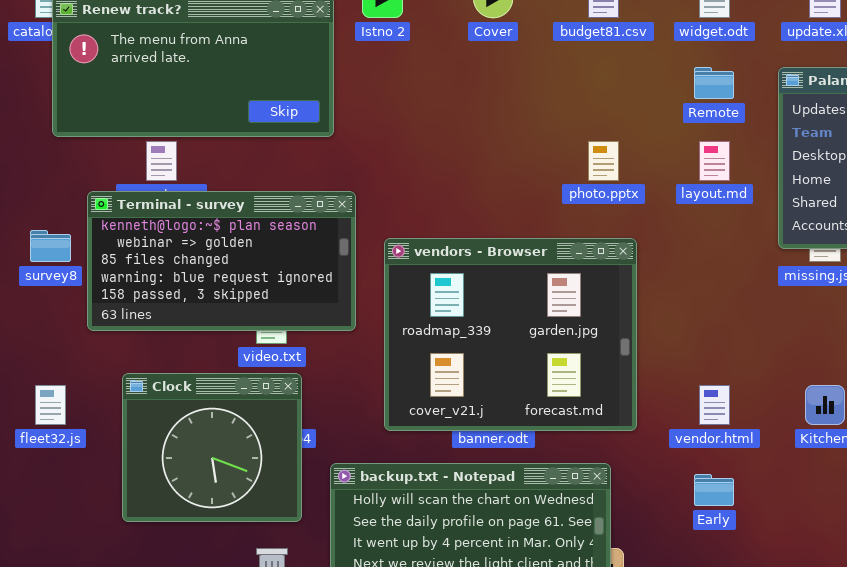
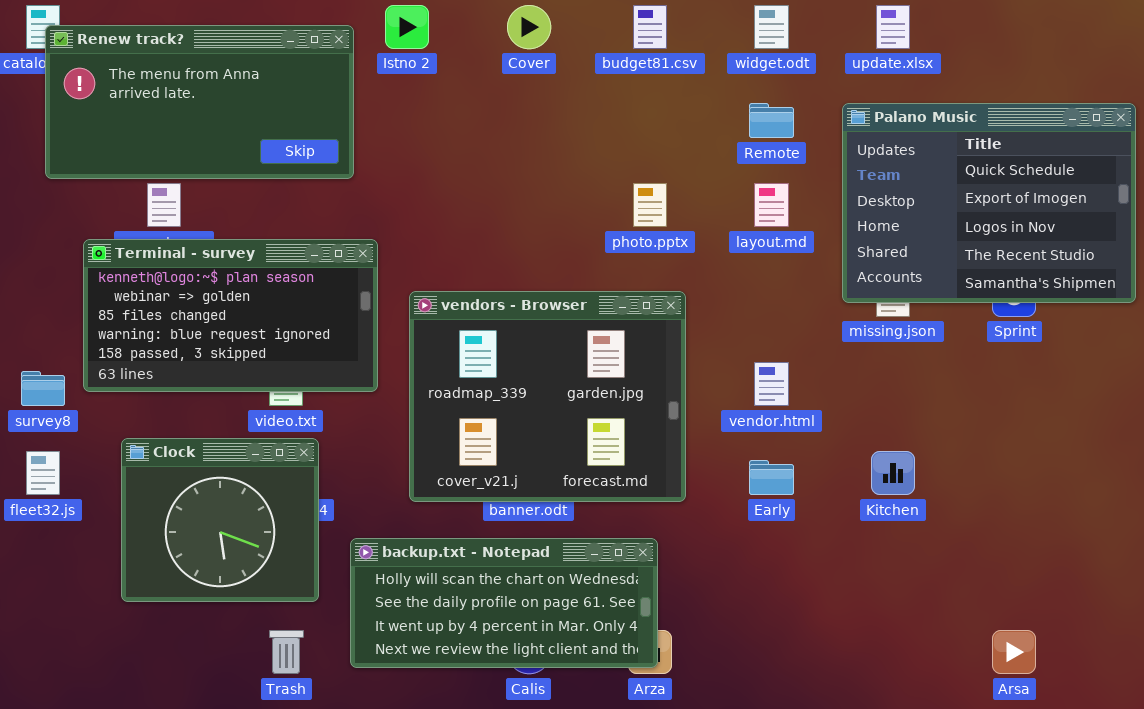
survey8: [30,230,71,262] -> [21,371,65,406], moved
vendor.html: [699,385,730,425] -> [754,362,789,406], moved
Early: [694,474,734,506] -> [749,460,794,495], moved

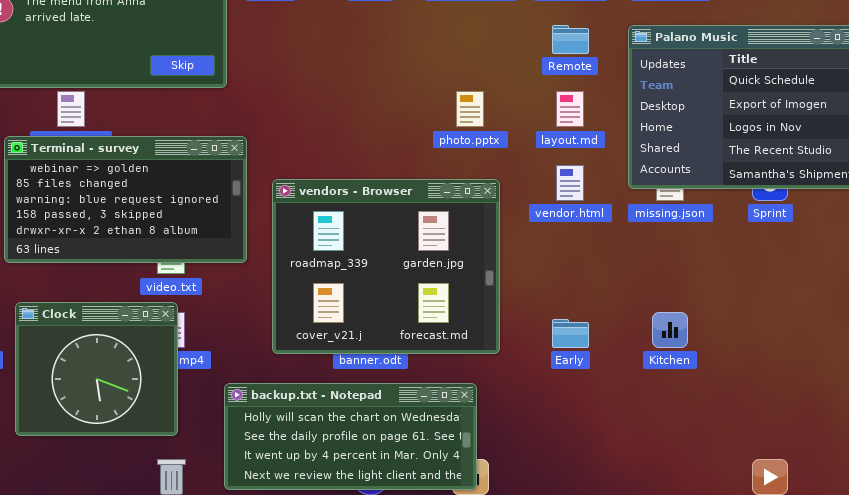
Terminal - survey: [83,239,378,392] -> [4,136,247,263], scrolled down 1 row
vendor.html: [754,362,789,406] -> [556,165,584,201], moved
Clock: [121,438,319,602] -> [15,302,178,436], moved

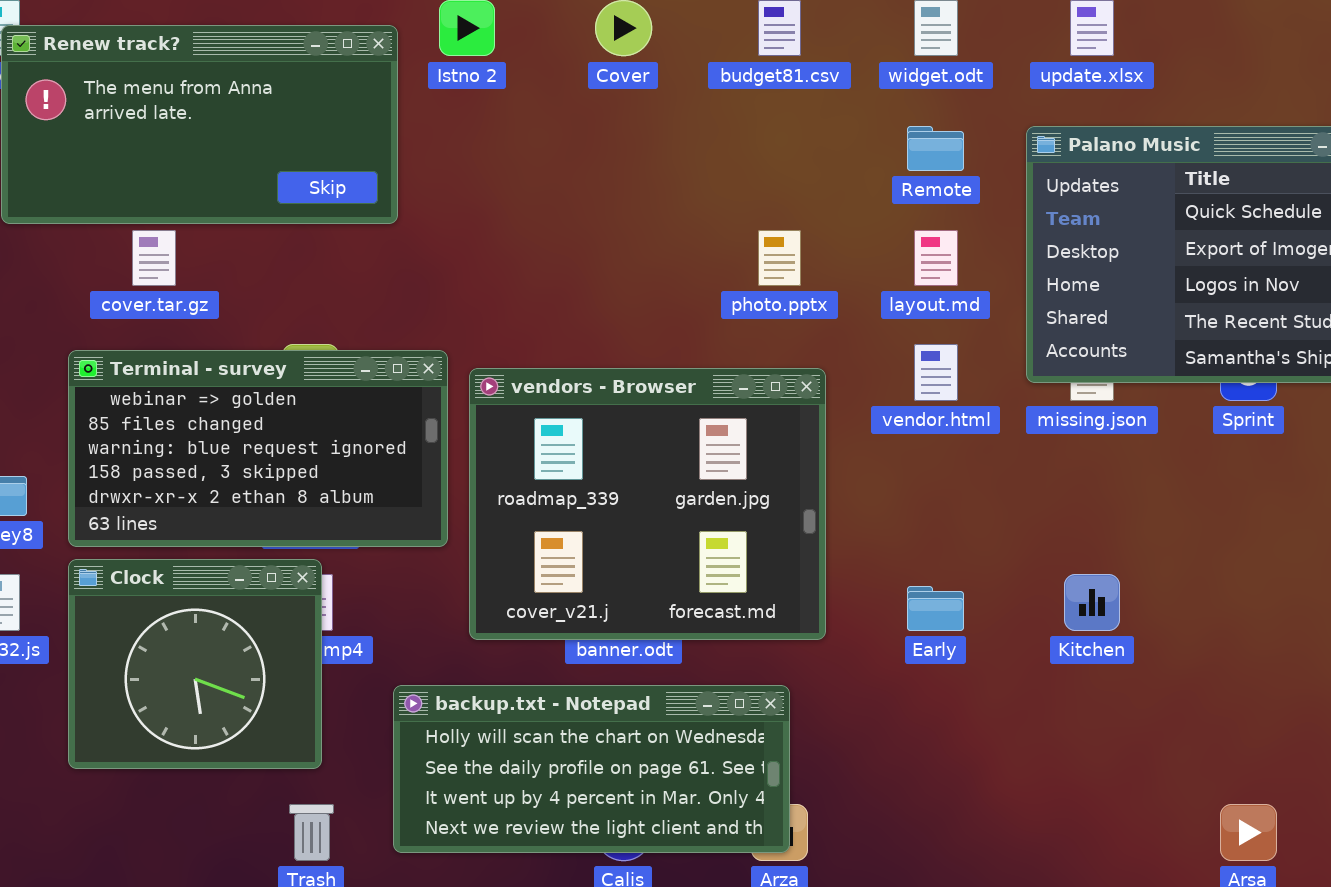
Terminal - survey: [4,136,247,263] -> [68,350,448,547], moved

